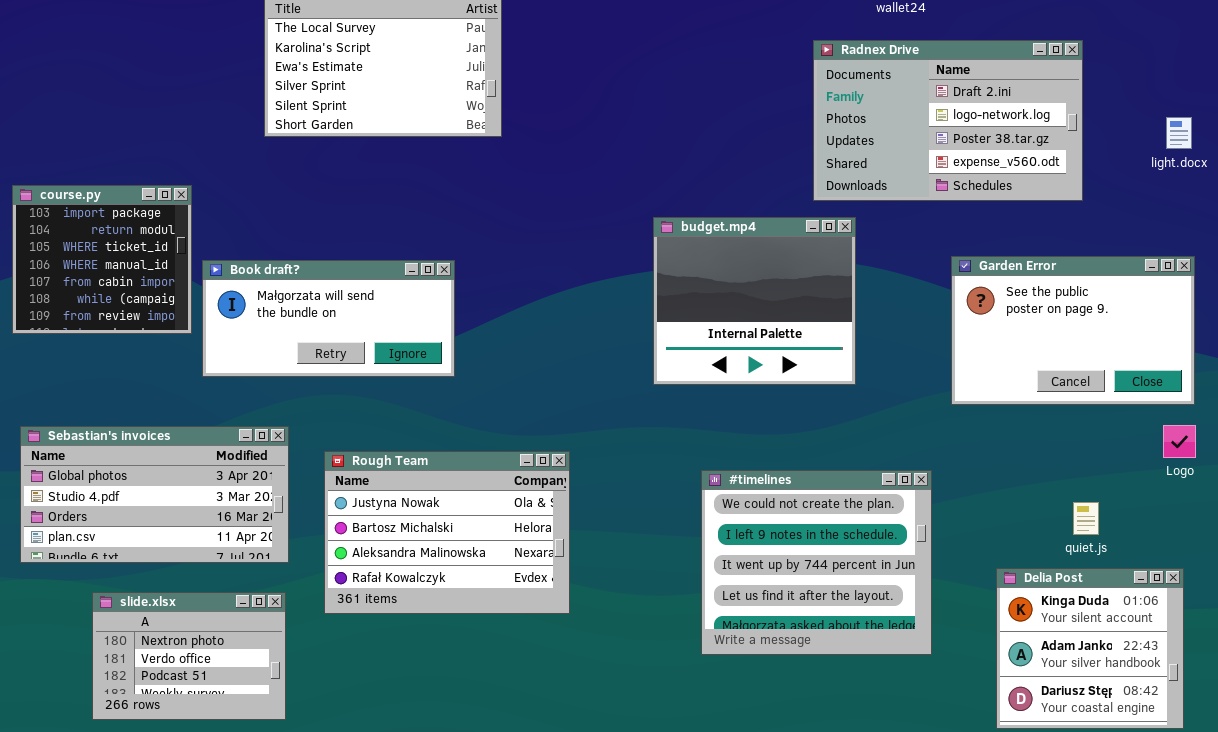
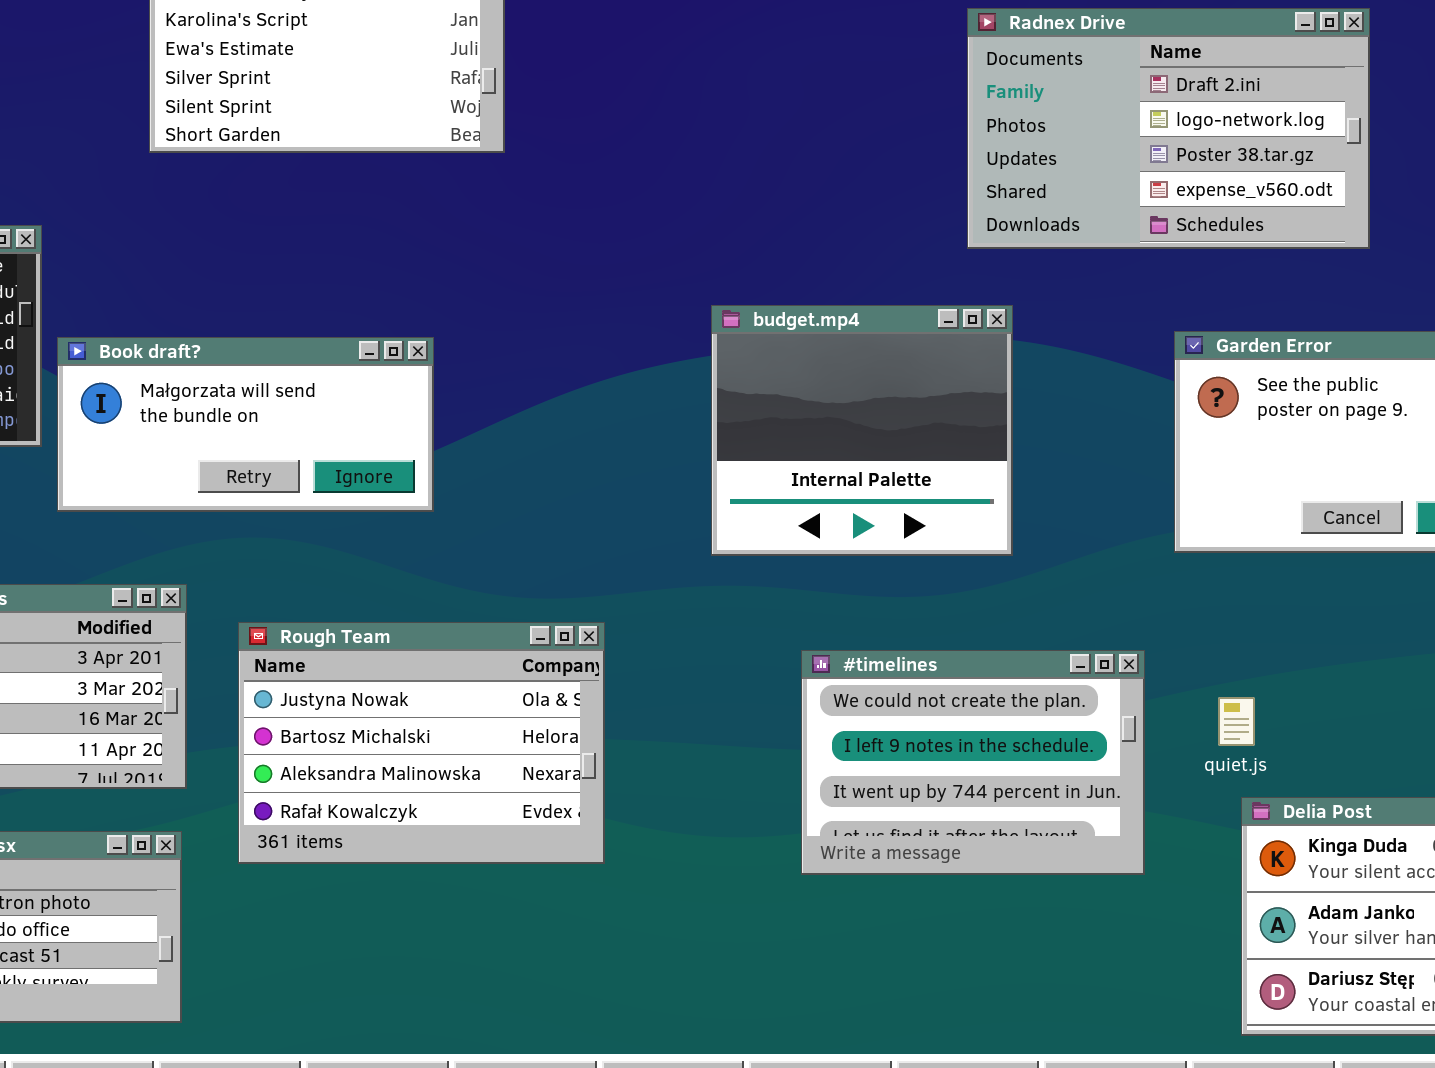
budget.mp4: [653,217,856,385] -> [711,305,1013,556], moved
#timelines: [701,470,932,655] -> [801,650,1145,875], resized
quiet.js: [1073,502,1099,535] -> [1218,697,1255,746], moved

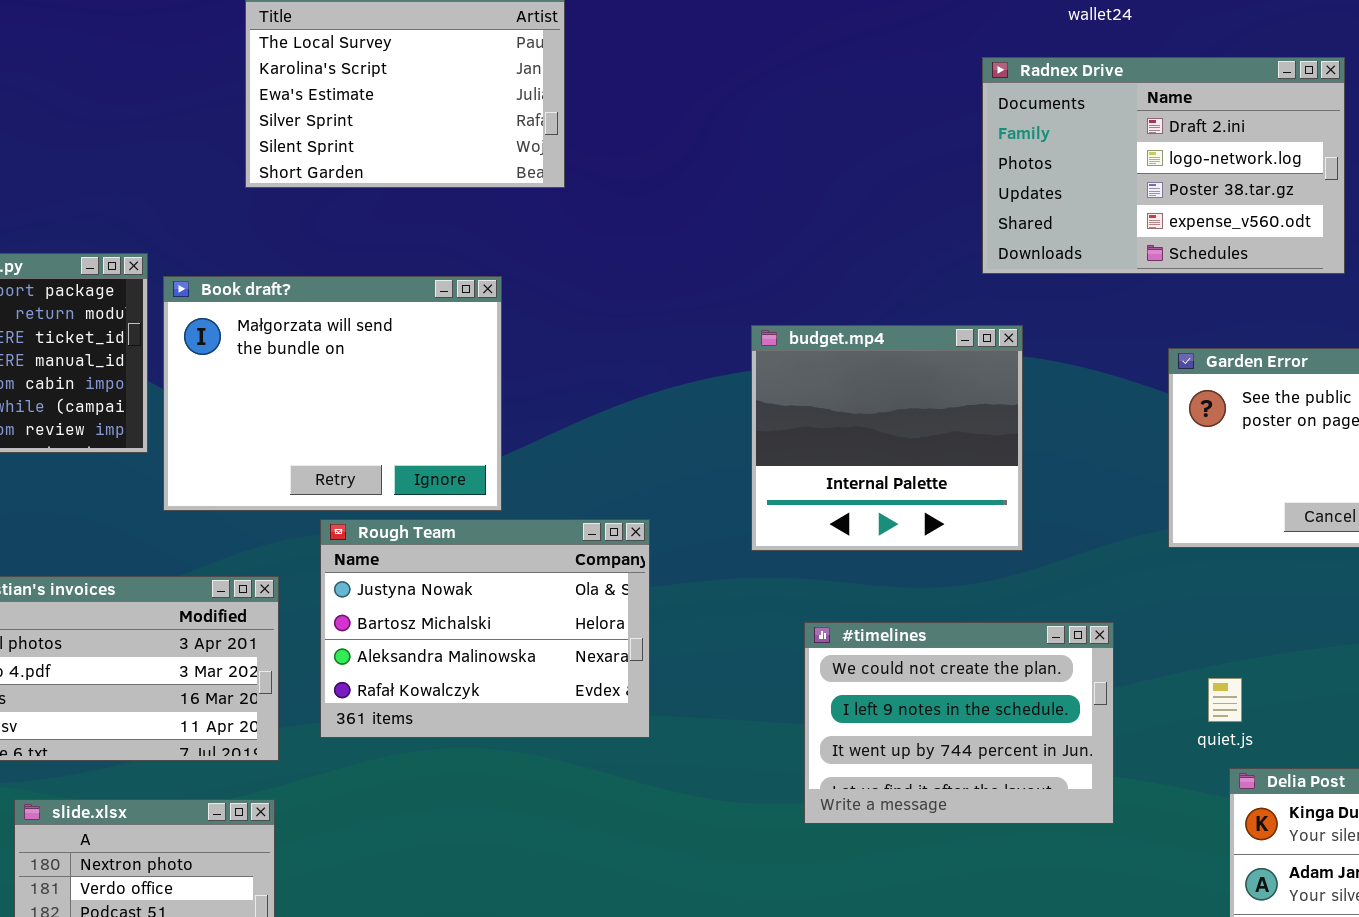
Book draft?: [57,337,434,512] -> [163,276,502,511], resized
Rough Team: [238,622,605,864] -> [320,519,650,738], moved
#timelines: [801,650,1145,875] -> [804,622,1114,824], moved

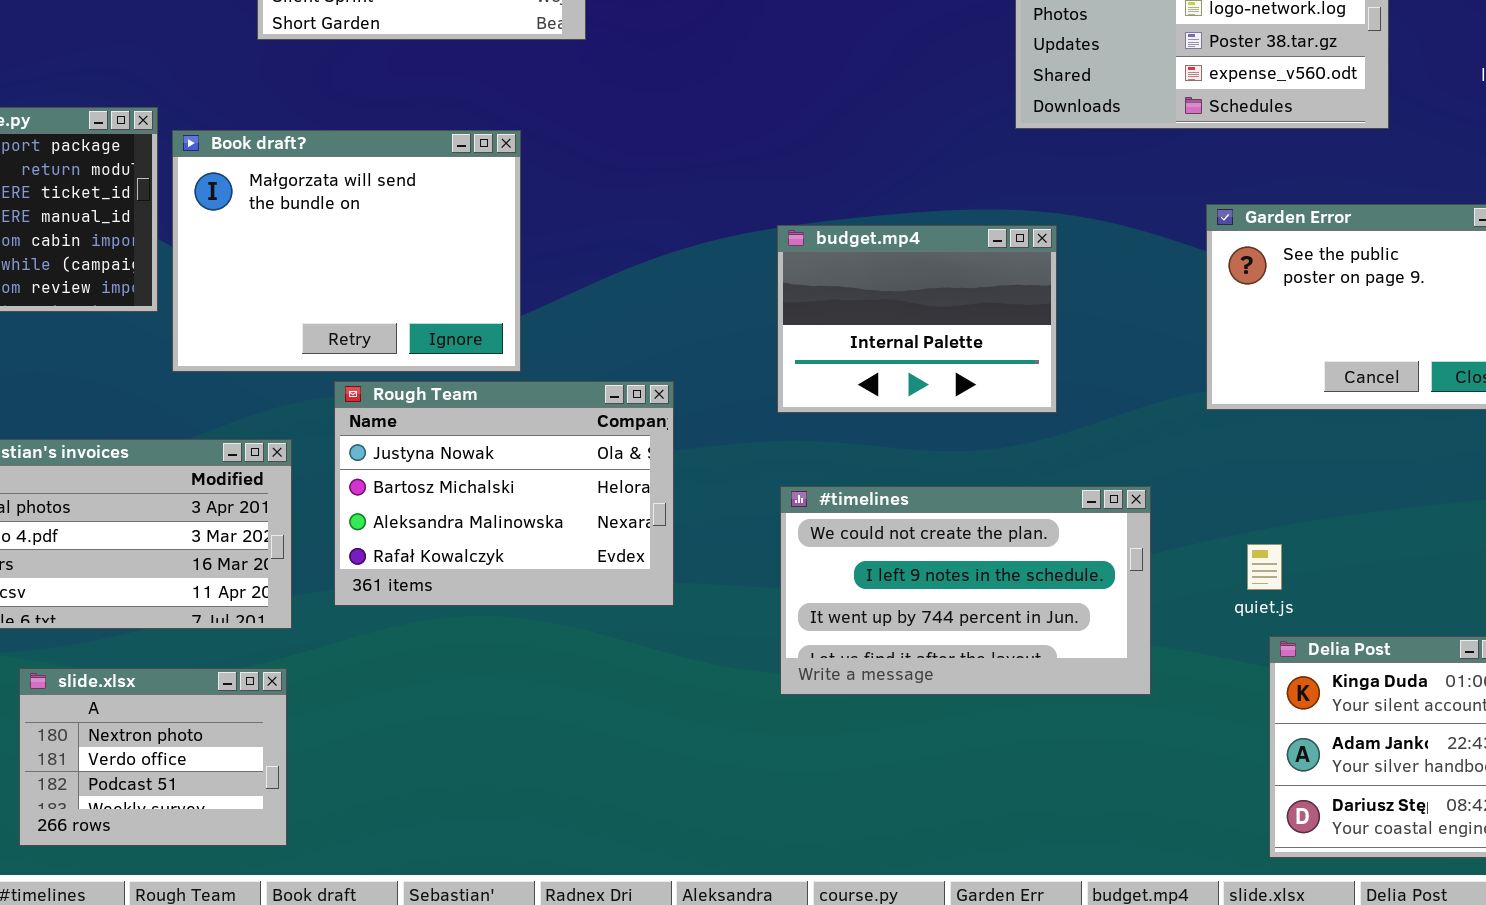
budget.mp4: [751,325,1023,551] -> [777,225,1057,413], resized
#timelines: [804,622,1114,824] -> [780,486,1151,695], resized

